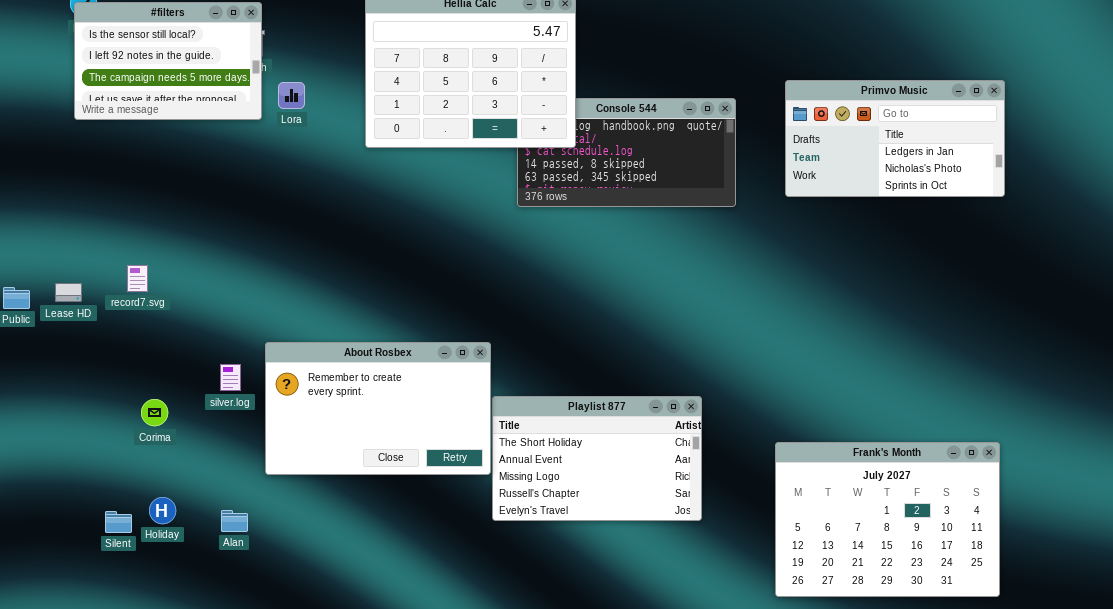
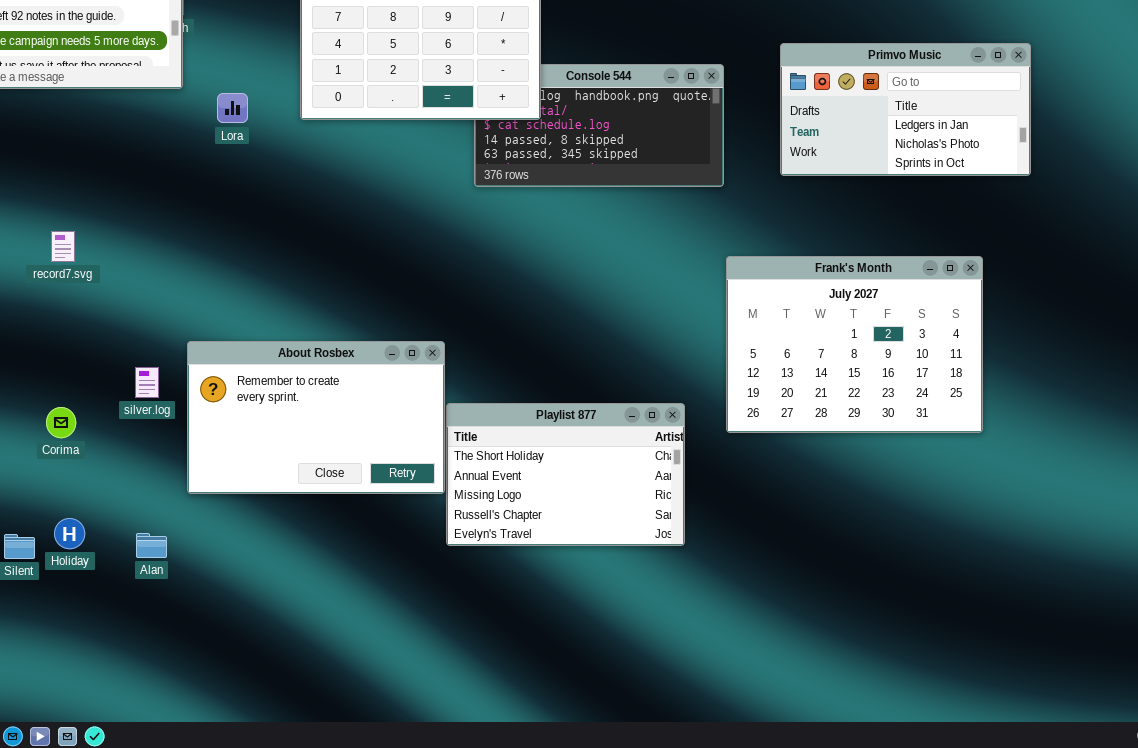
Lora: [278,82,305,109] -> [217,93,248,123], moved
record7.svg: [127,265,148,292] -> [51,231,75,262], moved
Frank's Month: [775,442,1000,597] -> [726,256,983,433], moved

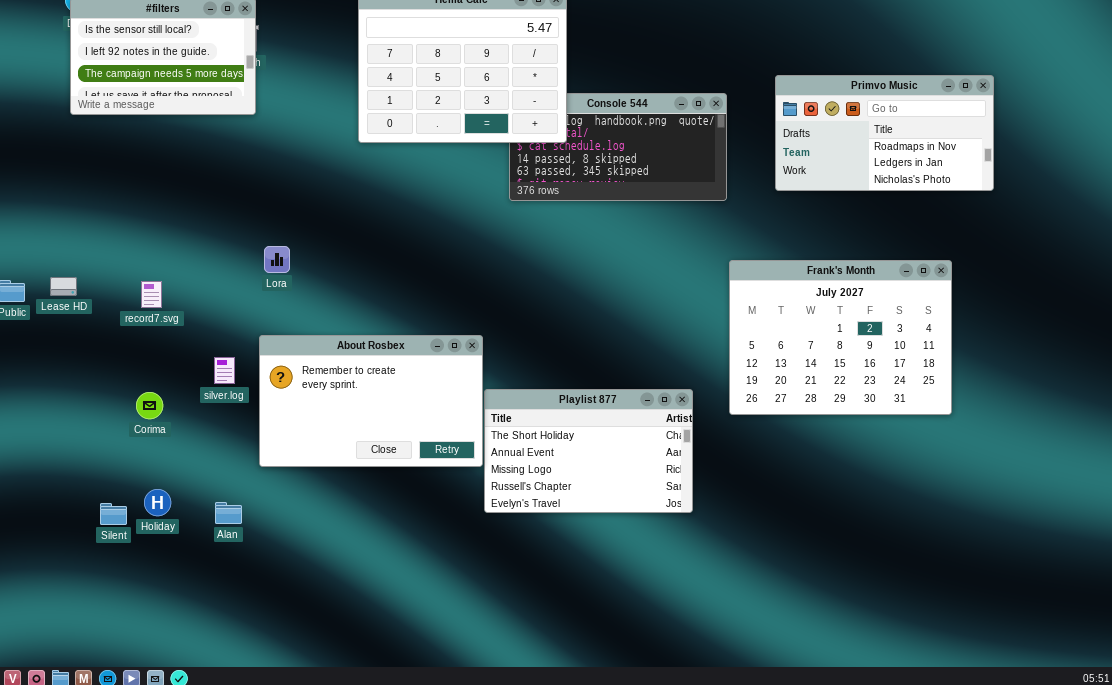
Primvo Music: [780,43,1031,176] -> [775,75,994,191], scrolled up 1 row
Lora: [217,93,248,123] -> [264,246,290,273], moved
record7.svg: [51,231,75,262] -> [141,281,162,308], moved

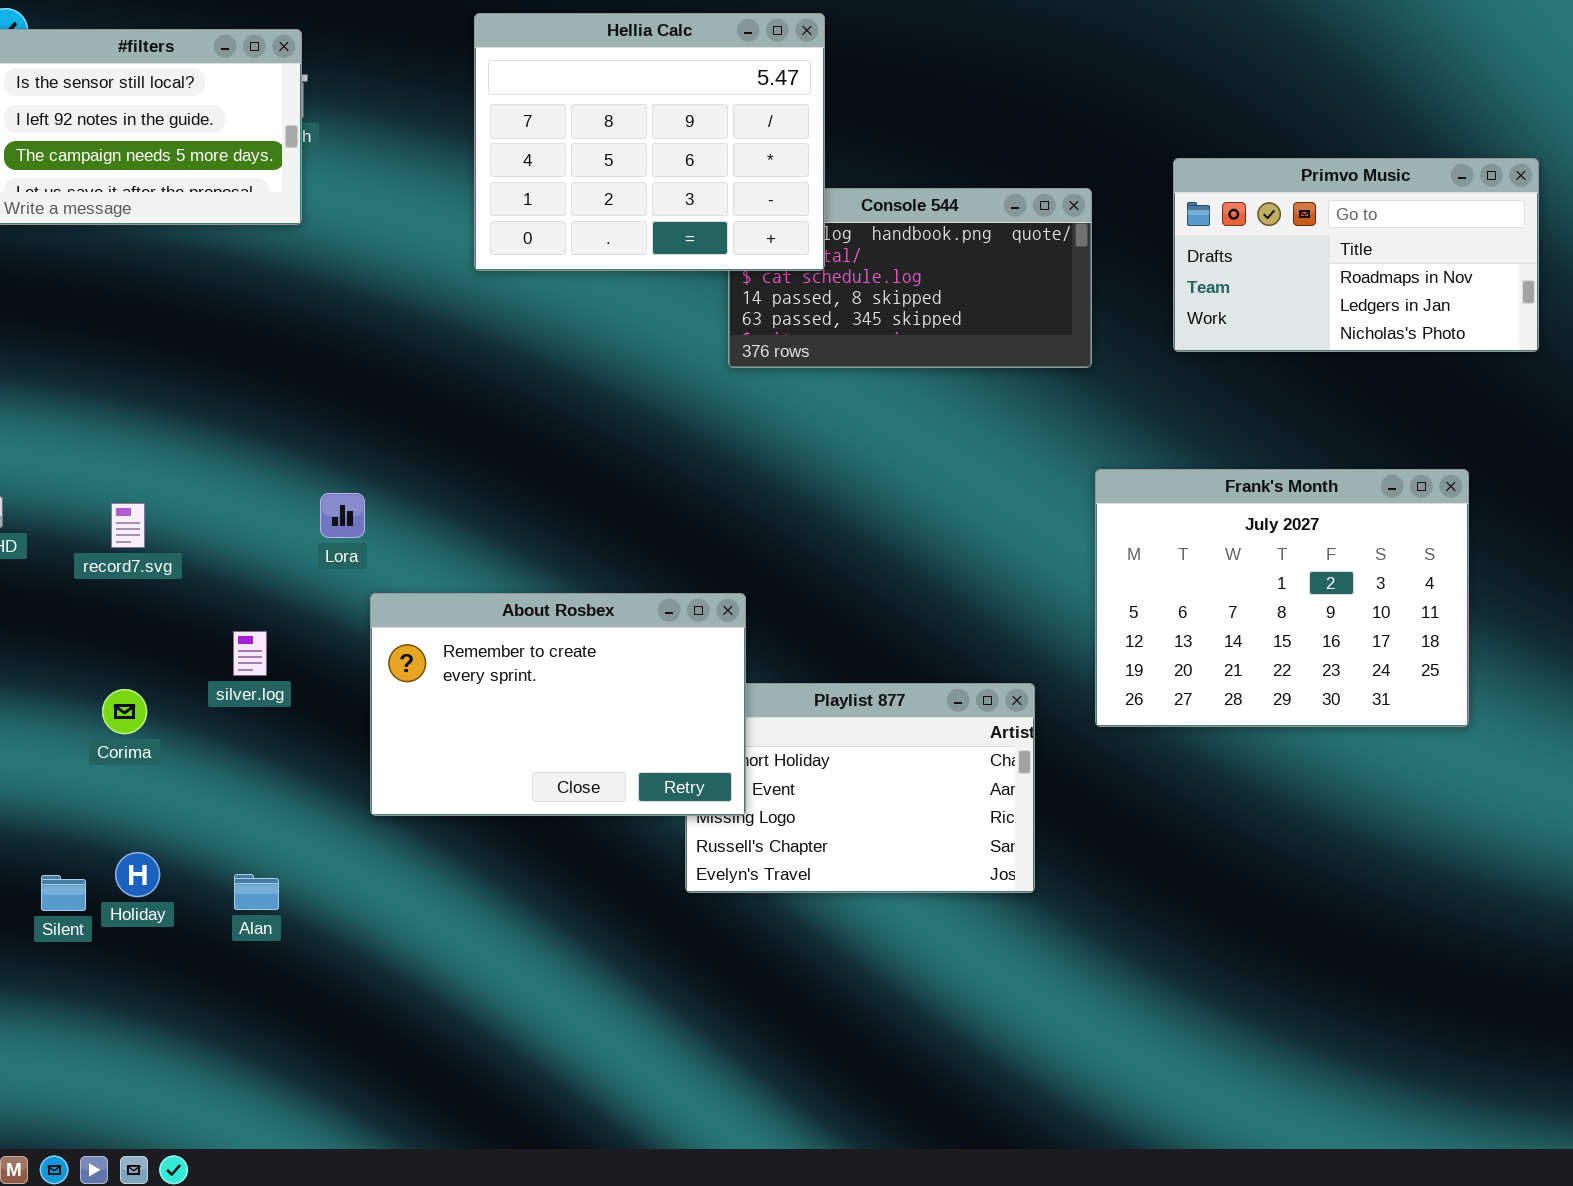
Lora: [264,246,290,273] -> [320,493,365,538], moved
About Rosbex: [259,335,483,467] -> [370,593,746,816], moved

